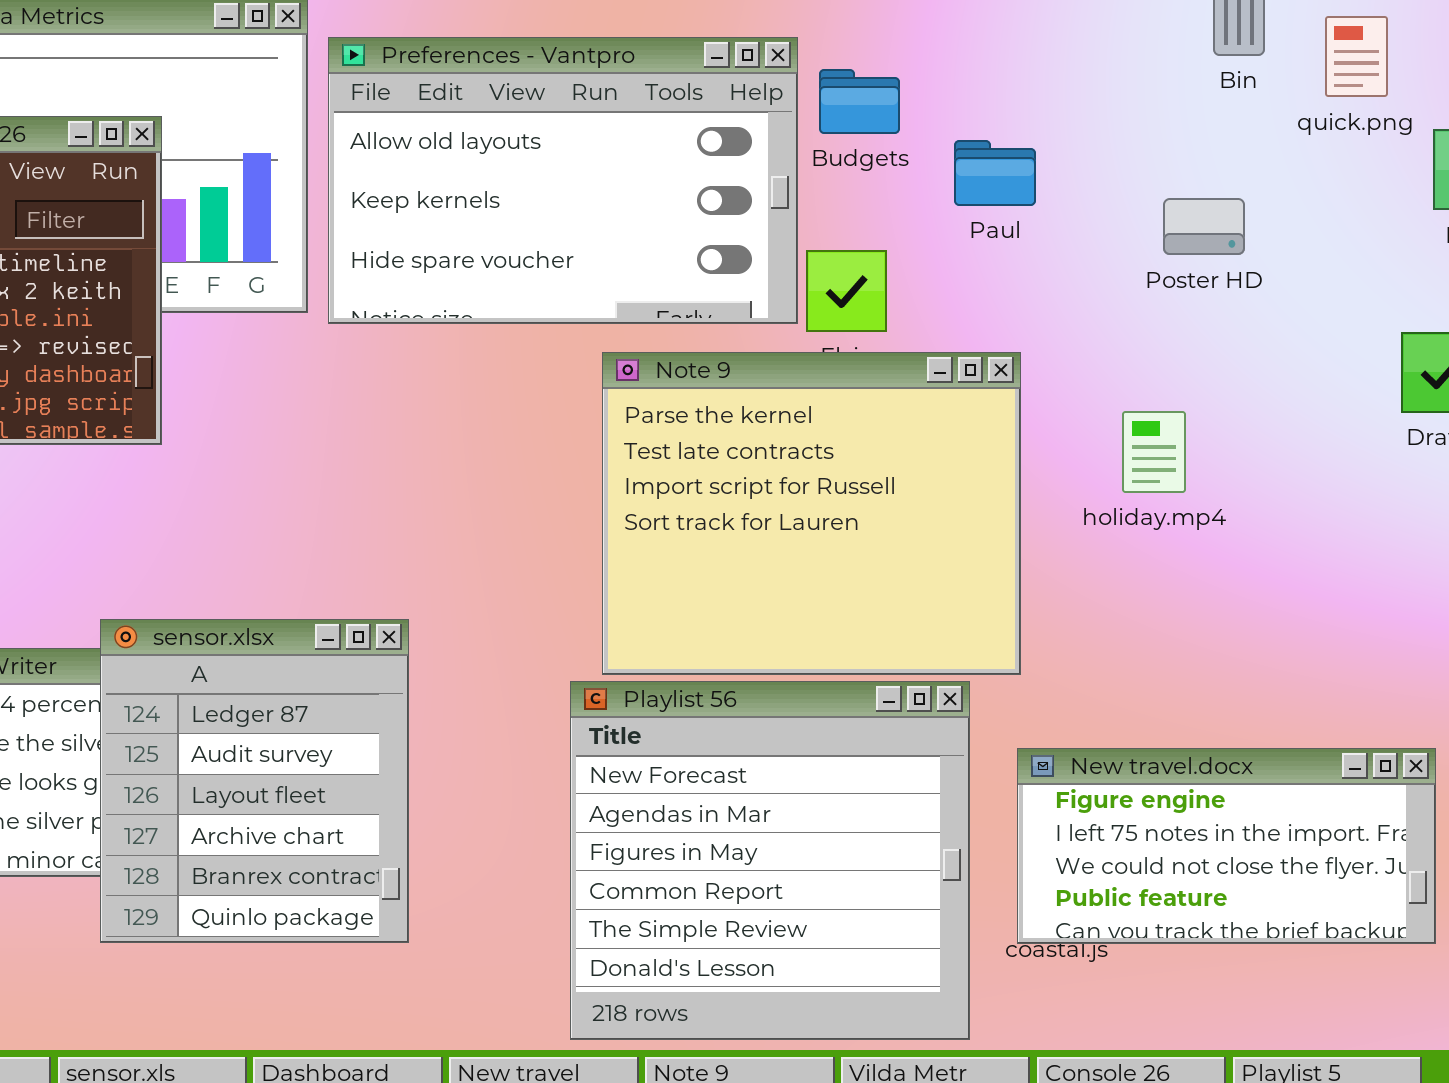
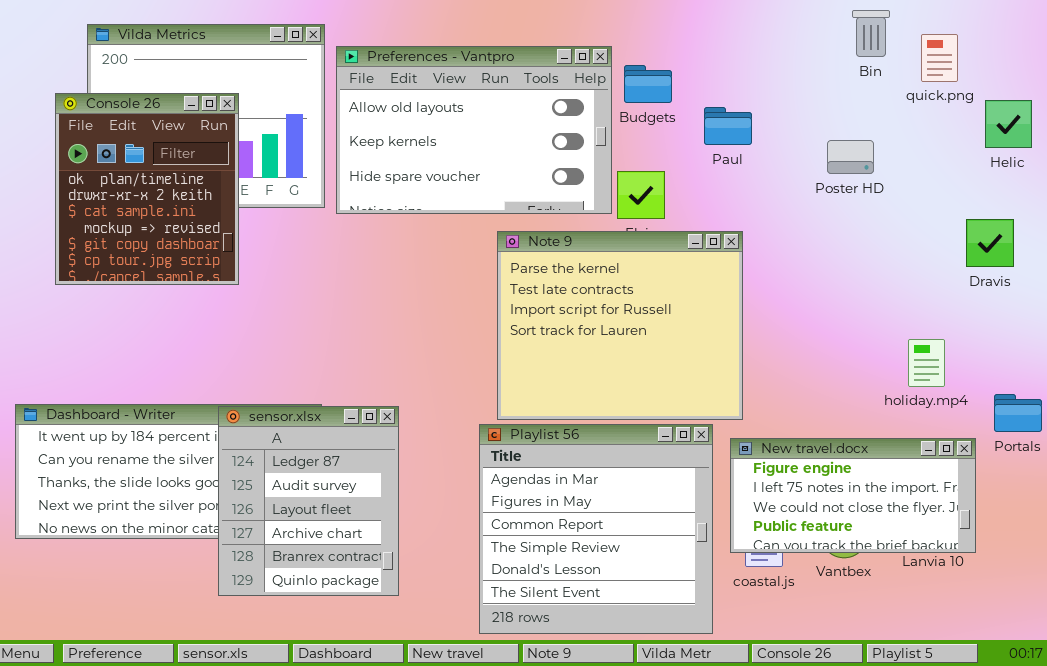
holiday.mp4: [1122,411,1186,493] -> [908,339,945,387], moved
sensor.xlsx: [100,619,409,943] -> [218,406,399,596], moved
Playlist 56: [570,681,970,1040] -> [479,424,713,634], scrolled down 1 row
New travel.docx: [1017,748,1436,944] -> [730,438,976,553], moved

